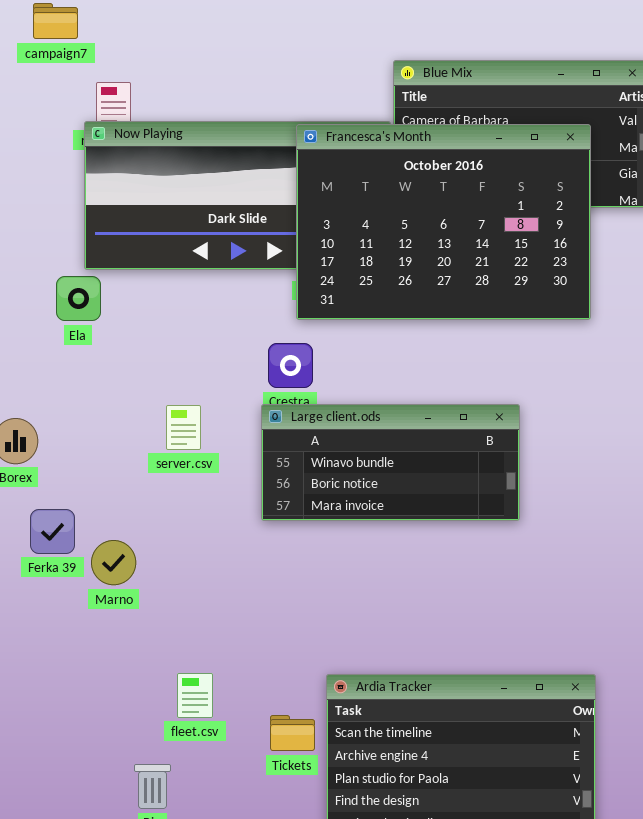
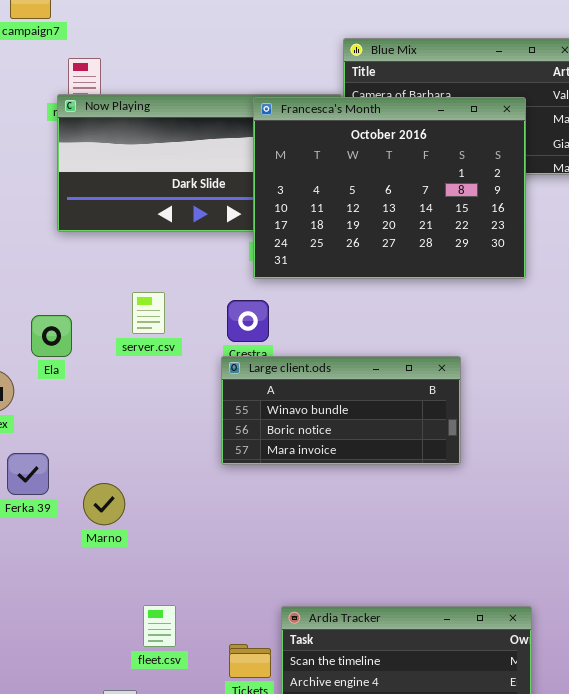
Ela: [56,276,101,321] -> [31,315,72,357], moved
server.csv: [166,405,201,450] -> [132,292,165,334], moved
Marno: [91,540,136,585] -> [83,483,125,525], moved

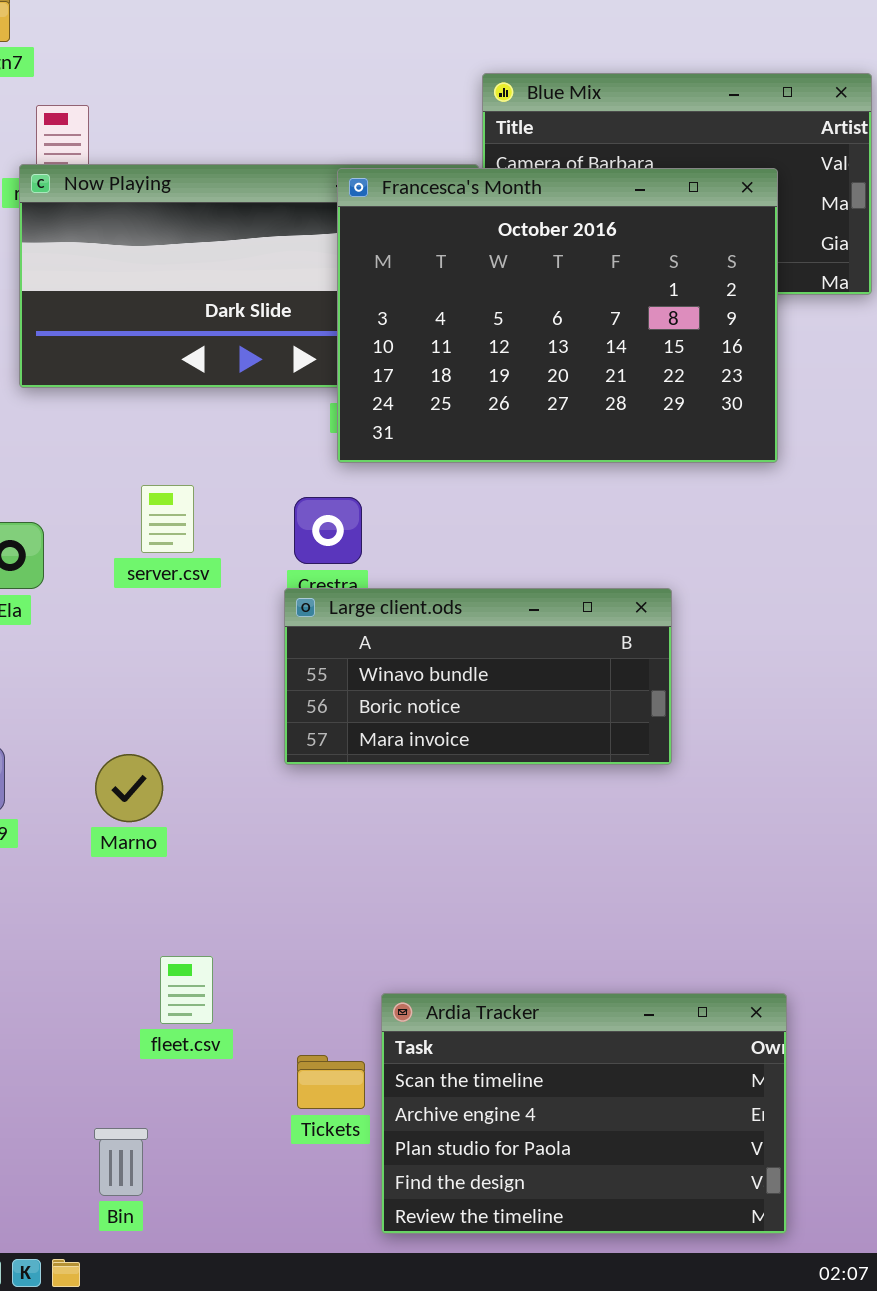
Marno: [83,483,125,525] -> [95,754,163,822], moved
fleet.csv: [143,605,176,647] -> [160,956,213,1024], moved

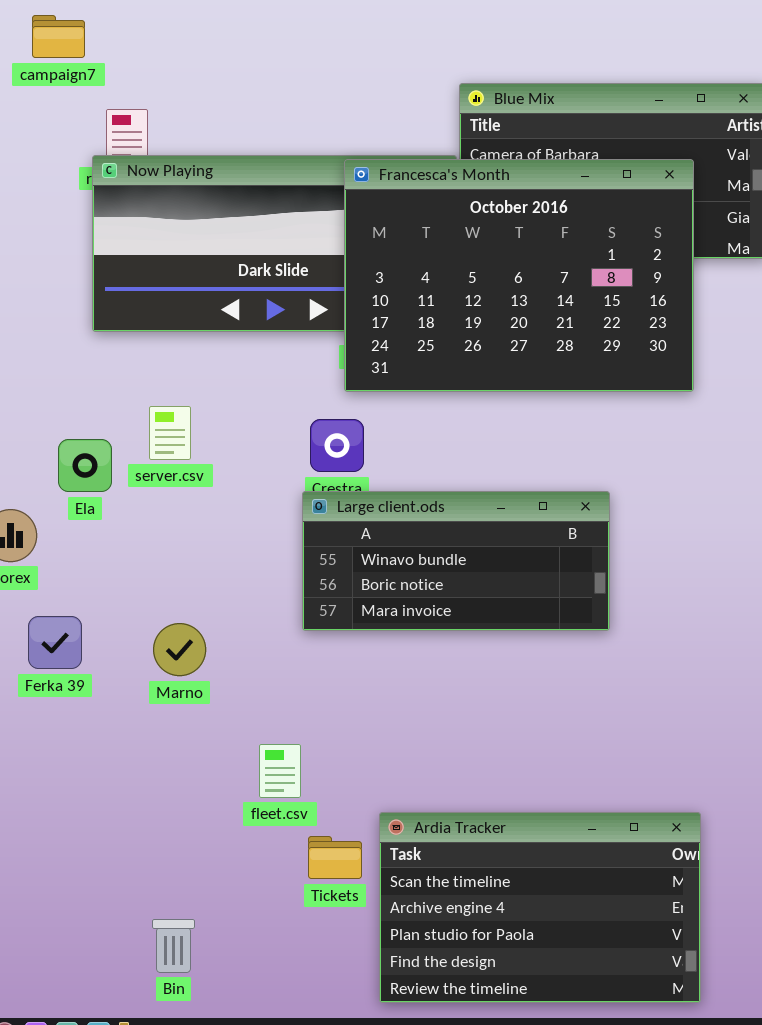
server.csv: [141,485,194,553] -> [149,406,191,460], moved
fleet.csv: [160,956,213,1024] -> [259,744,301,798], moved
Tickets: [297,1055,365,1109] -> [308,836,362,879], moved

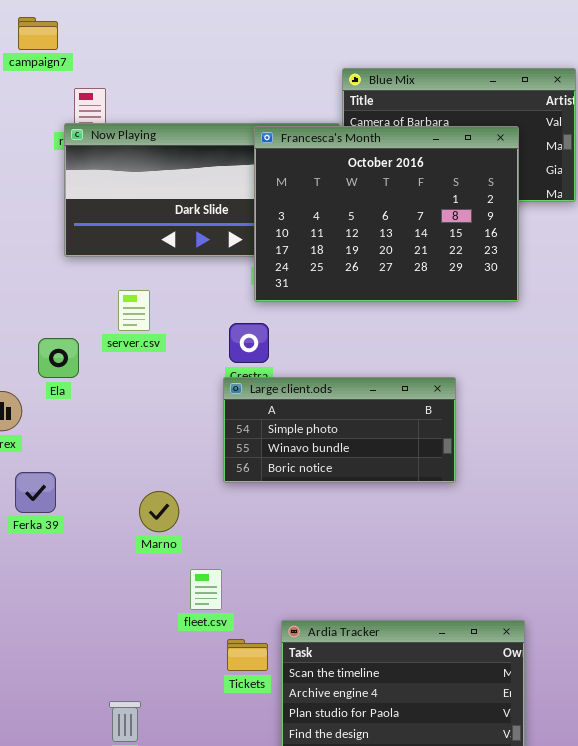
server.csv: [149,406,191,460] -> [118,290,150,331], moved
Large client.ods: [302,491,610,631] -> [223,377,456,483], scrolled up 1 row
Marno: [153,623,206,676] -> [139,491,179,532], moved

